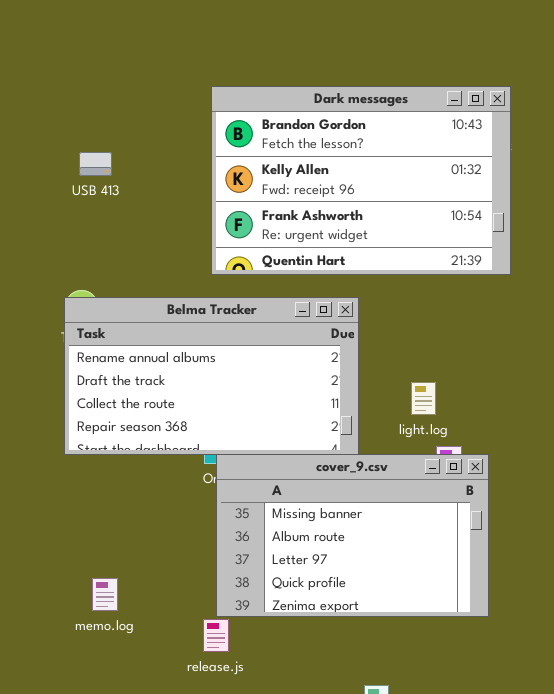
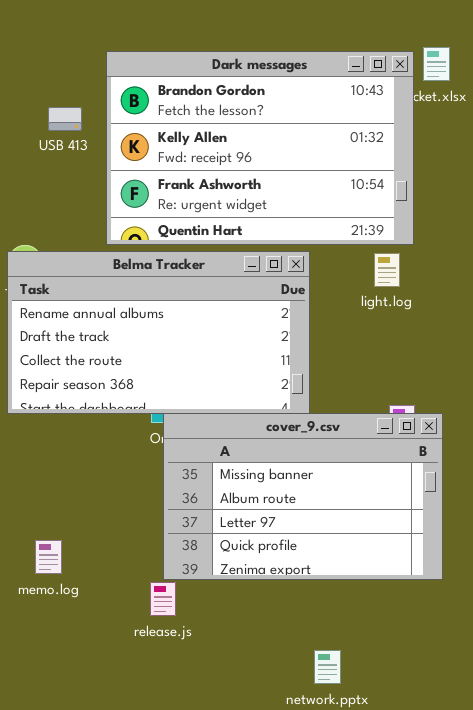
Dark messages: [211,86,511,275] -> [106,51,414,245], moved
USB 413: [79,152,112,176] -> [48,107,82,131], moved
light.log: [411,382,436,415] -> [374,253,400,287], moved

